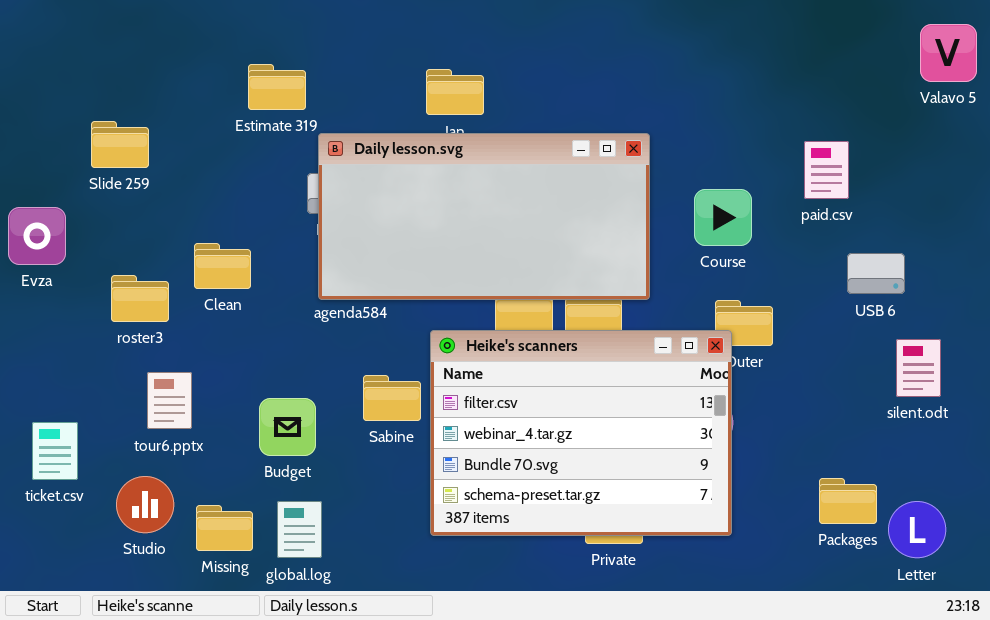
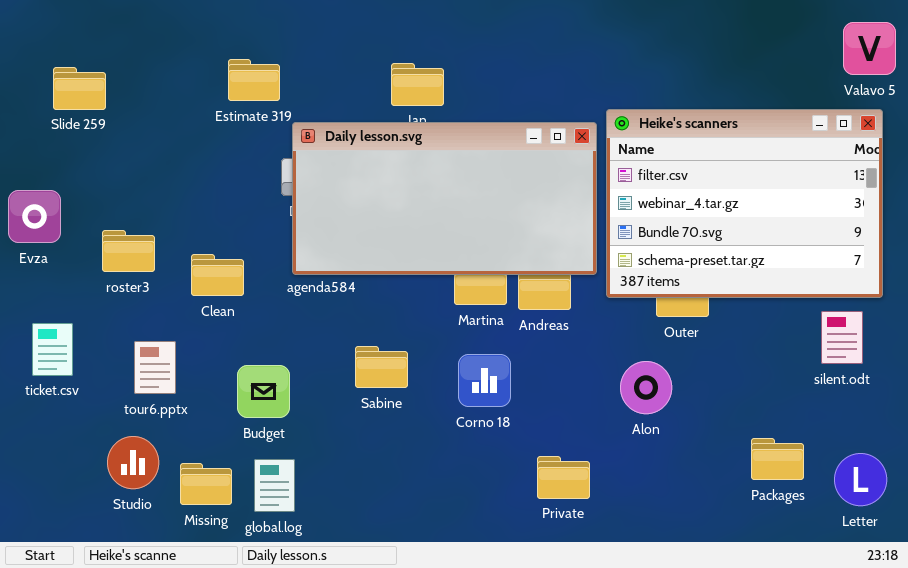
Slide 259: [91,121,149,168] -> [53,67,106,110], moved
Clean: [194,243,251,289] -> [191,254,244,296], moved
roster3: [111,275,169,322] -> [102,230,155,272], moved
Heike's scanners: [430,330,732,536] -> [606,109,883,298], moved
Sabine: [363,375,421,421] -> [355,346,408,388], moved
ticket.csv: [32,422,78,480] -> [32,323,73,376], moved
Letter: [888,501,946,558] -> [834,453,887,506], moved

